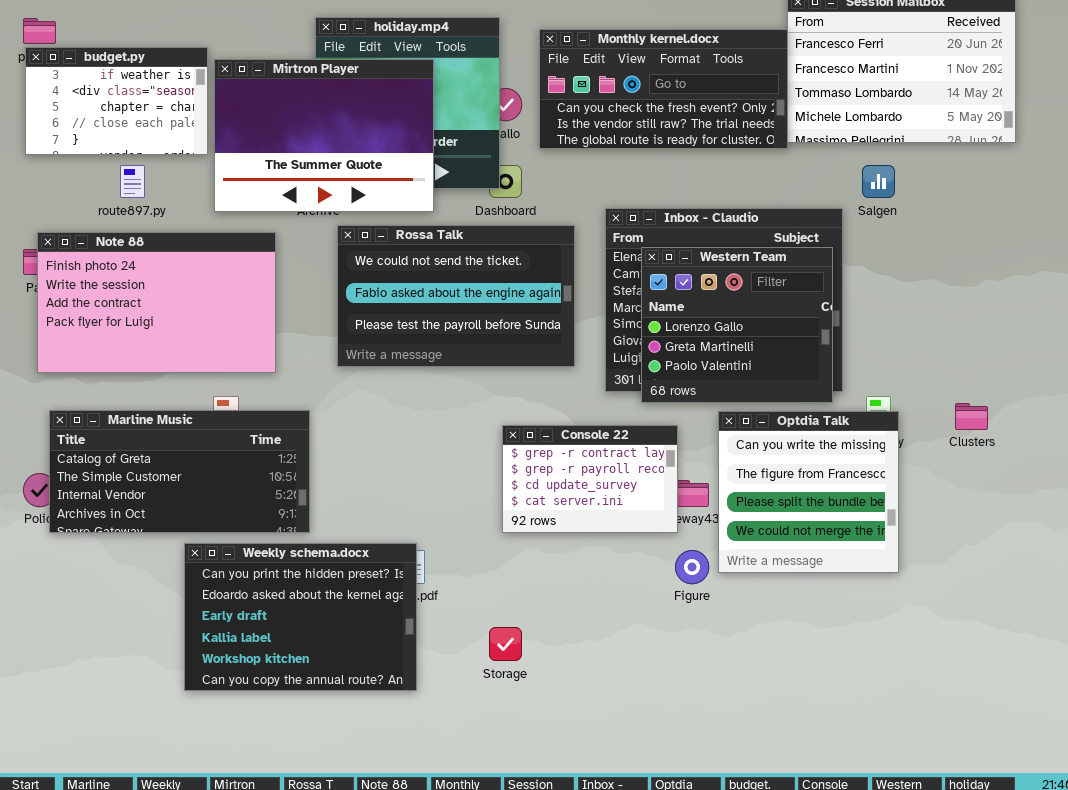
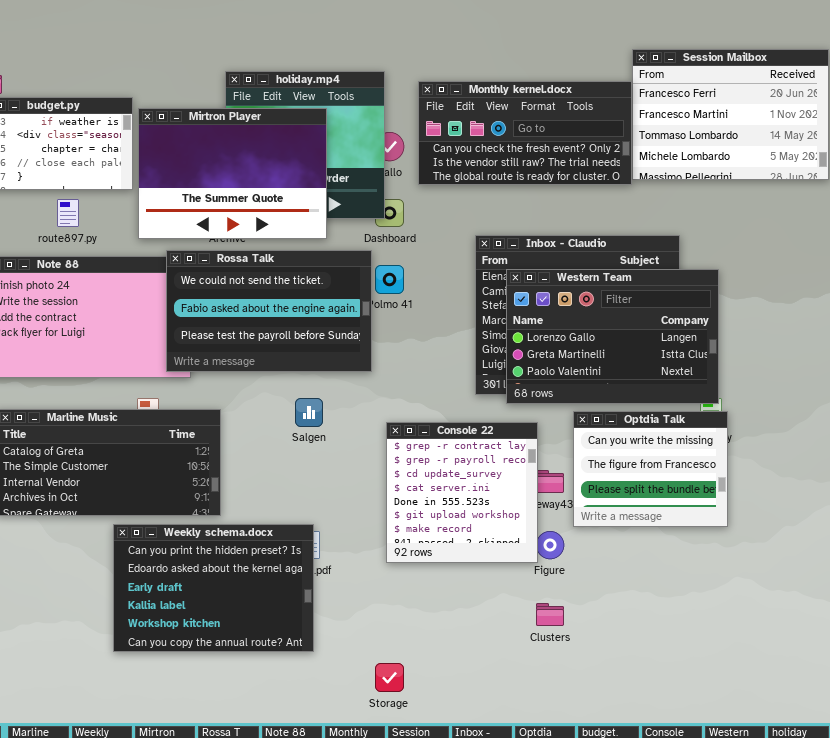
Salgen: [862,165,895,198] -> [295,398,323,427], moved
Rossa Talk: [337,225,575,367] -> [166,250,372,372], moved
Western Team: [641,247,833,403] -> [506,269,719,404], resized
Clusters: [955,403,988,430] -> [536,603,564,626], moved
Optdia Talk: [718,411,899,573] -> [573,411,728,527], resized
Console 22: [502,425,678,533] -> [386,422,538,563], resized
Storage: [489,627,522,661] -> [375,663,404,692], moved

